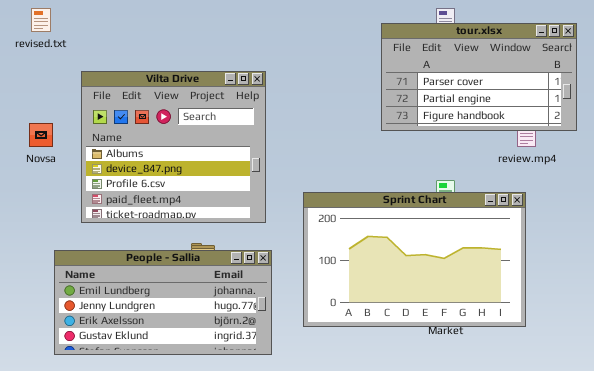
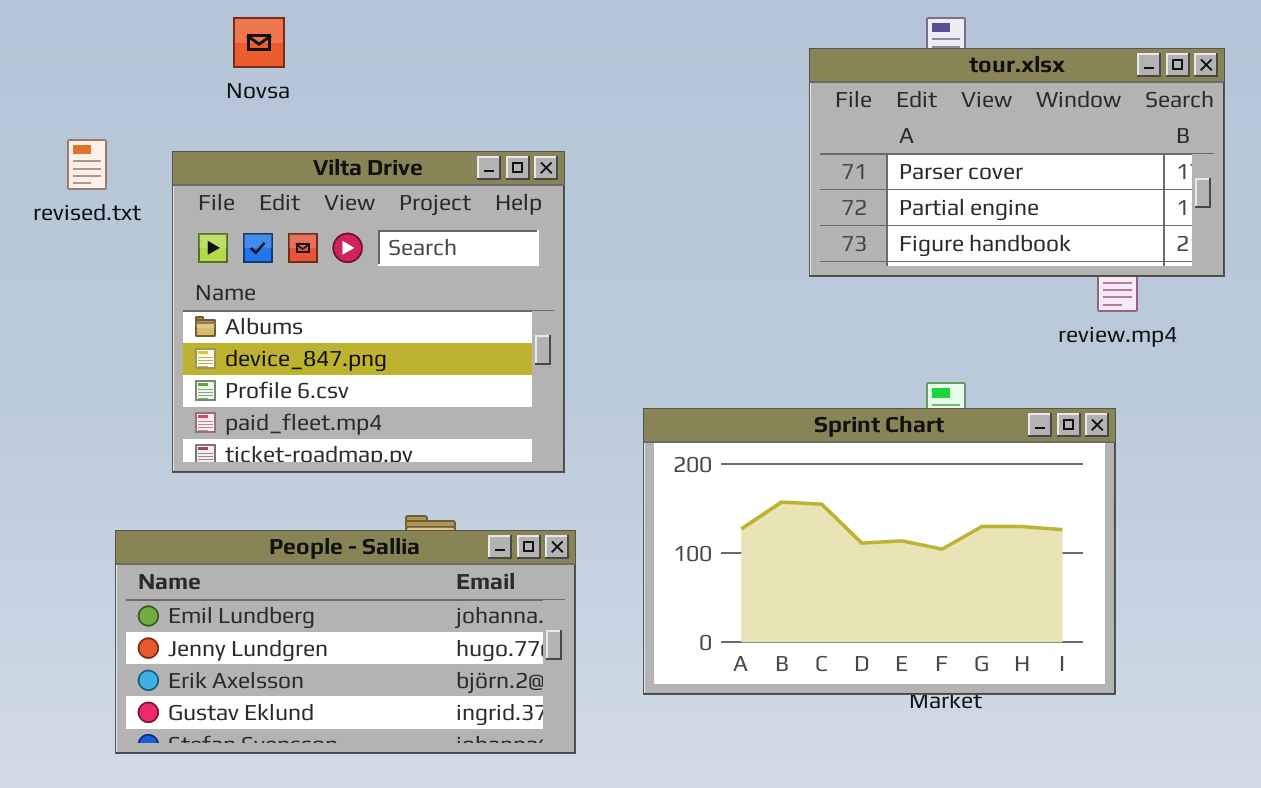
revised.txt: [31,8,51,32] -> [67,139,107,190], moved
Novsa: [29,123,53,147] -> [233,17,285,68], moved

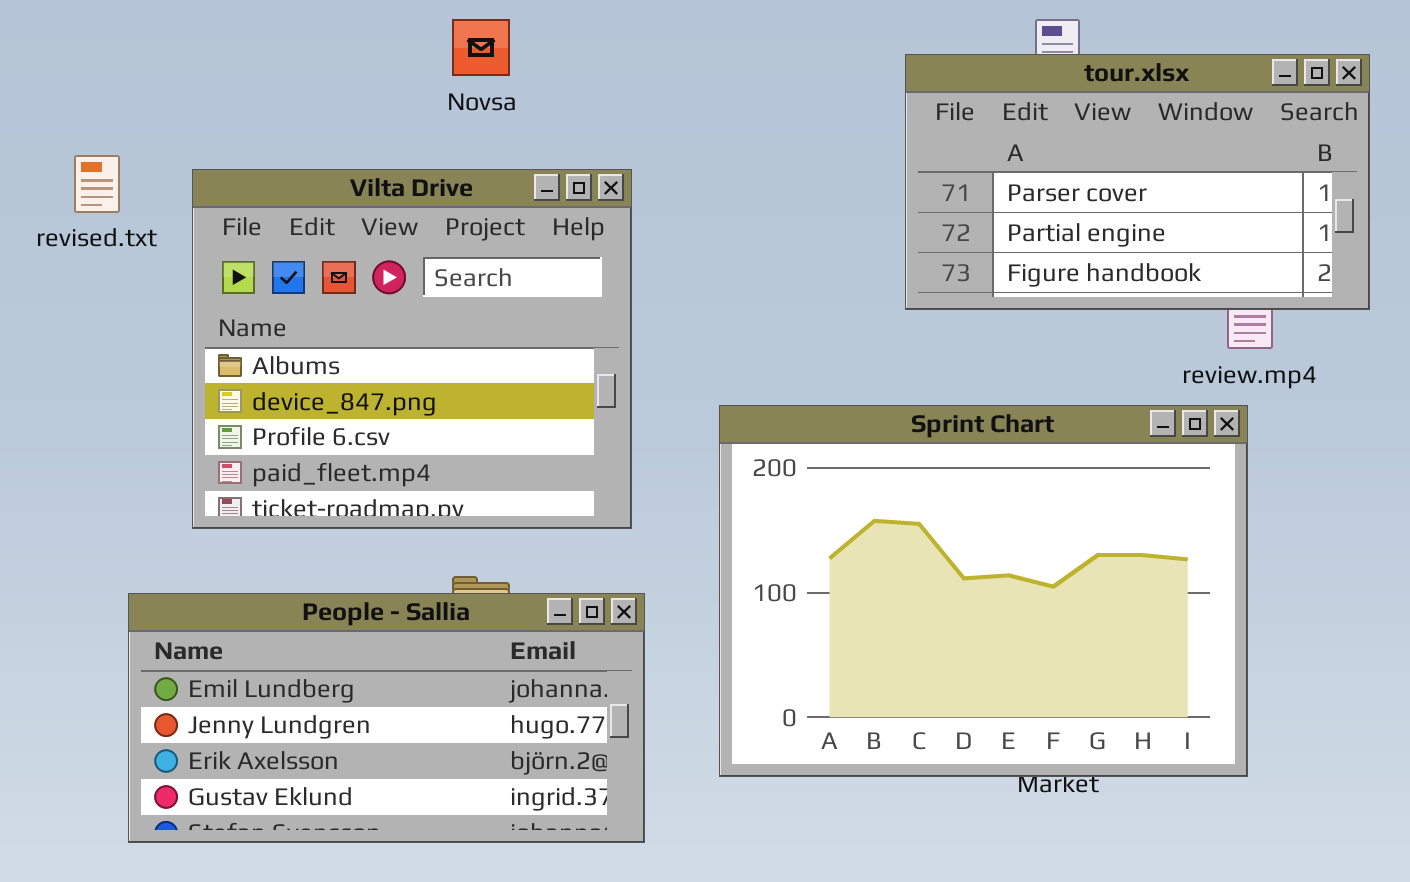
Novsa: [233,17,285,68] -> [452,19,510,76], moved
Sprint Chart: [643,408,1116,695] -> [719,405,1248,777], resized

